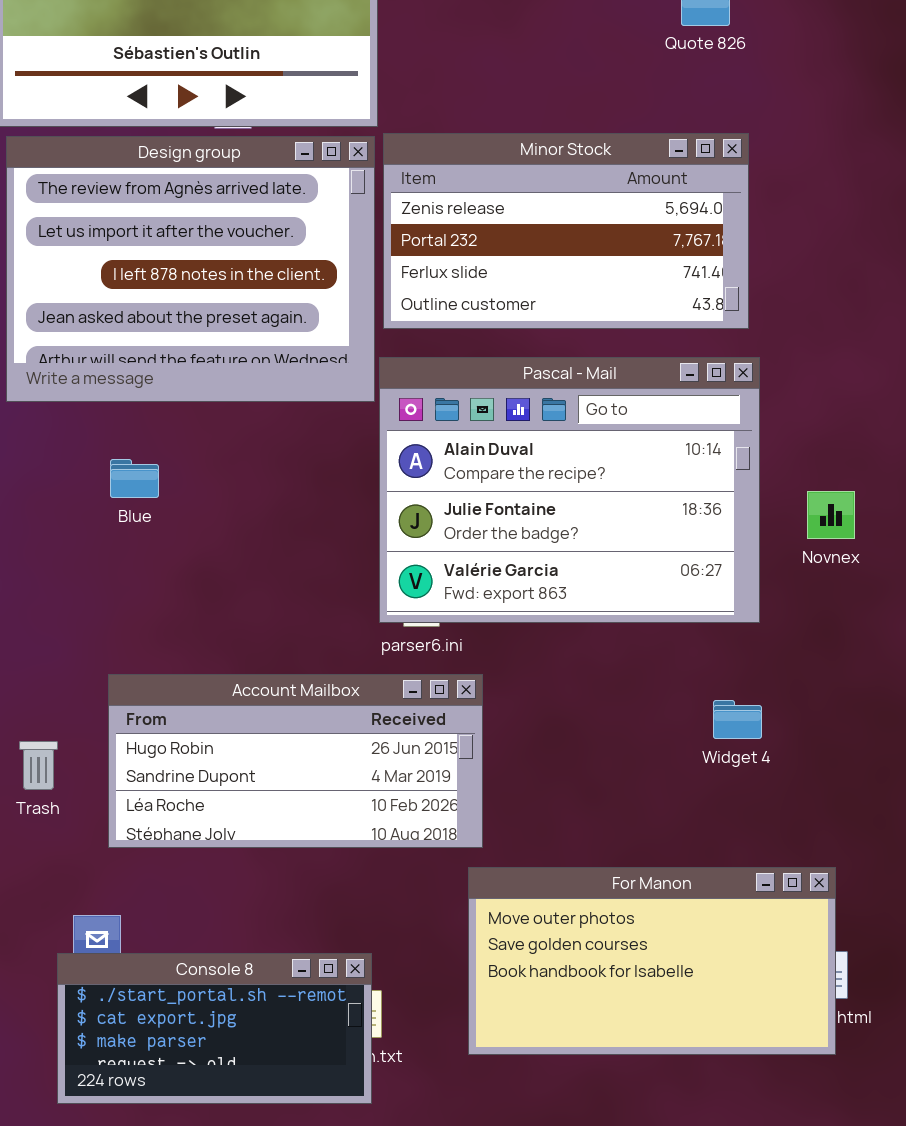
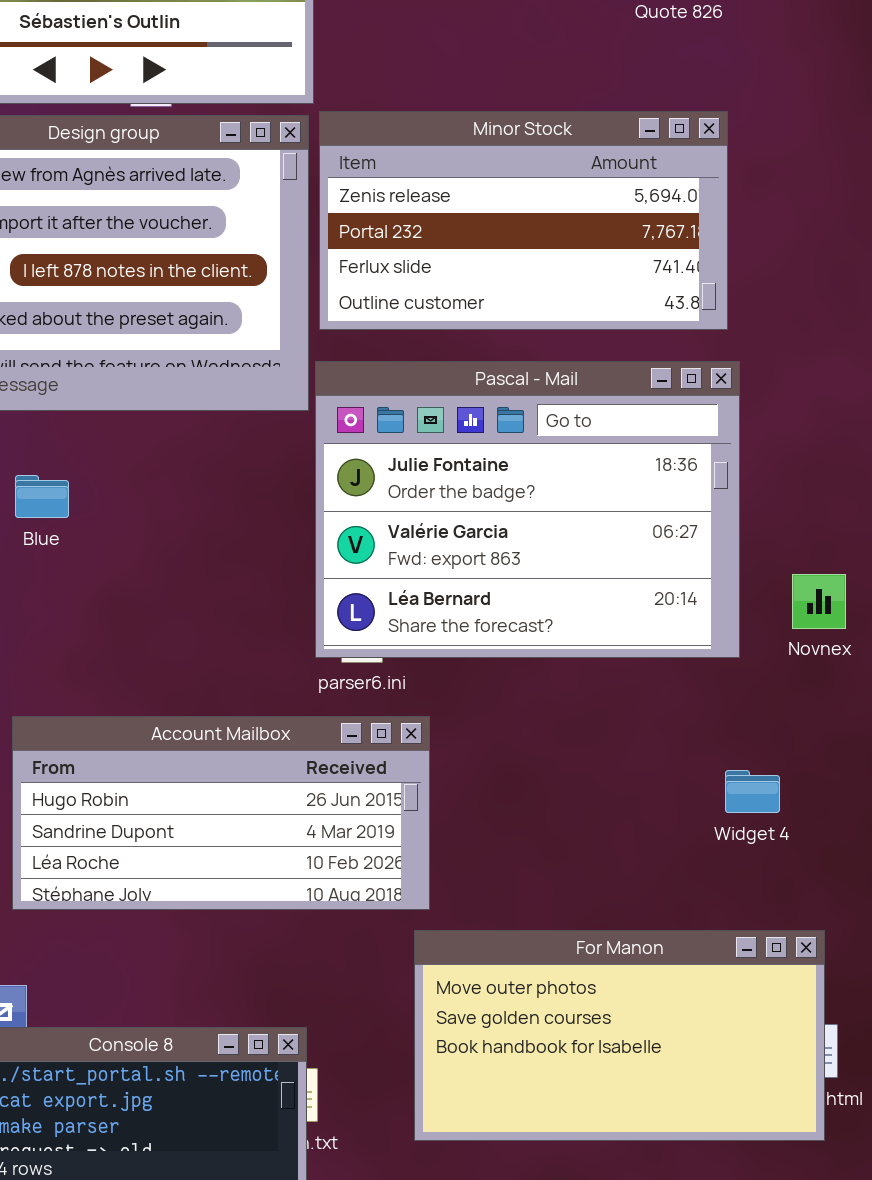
Pascal - Mail: [379,357,760,623] -> [315,361,740,658], scrolled down 1 row
Novnex: [807,491,855,539] -> [792,574,846,629], moved
Widget 4: [713,700,762,739] -> [725,770,780,813], moved

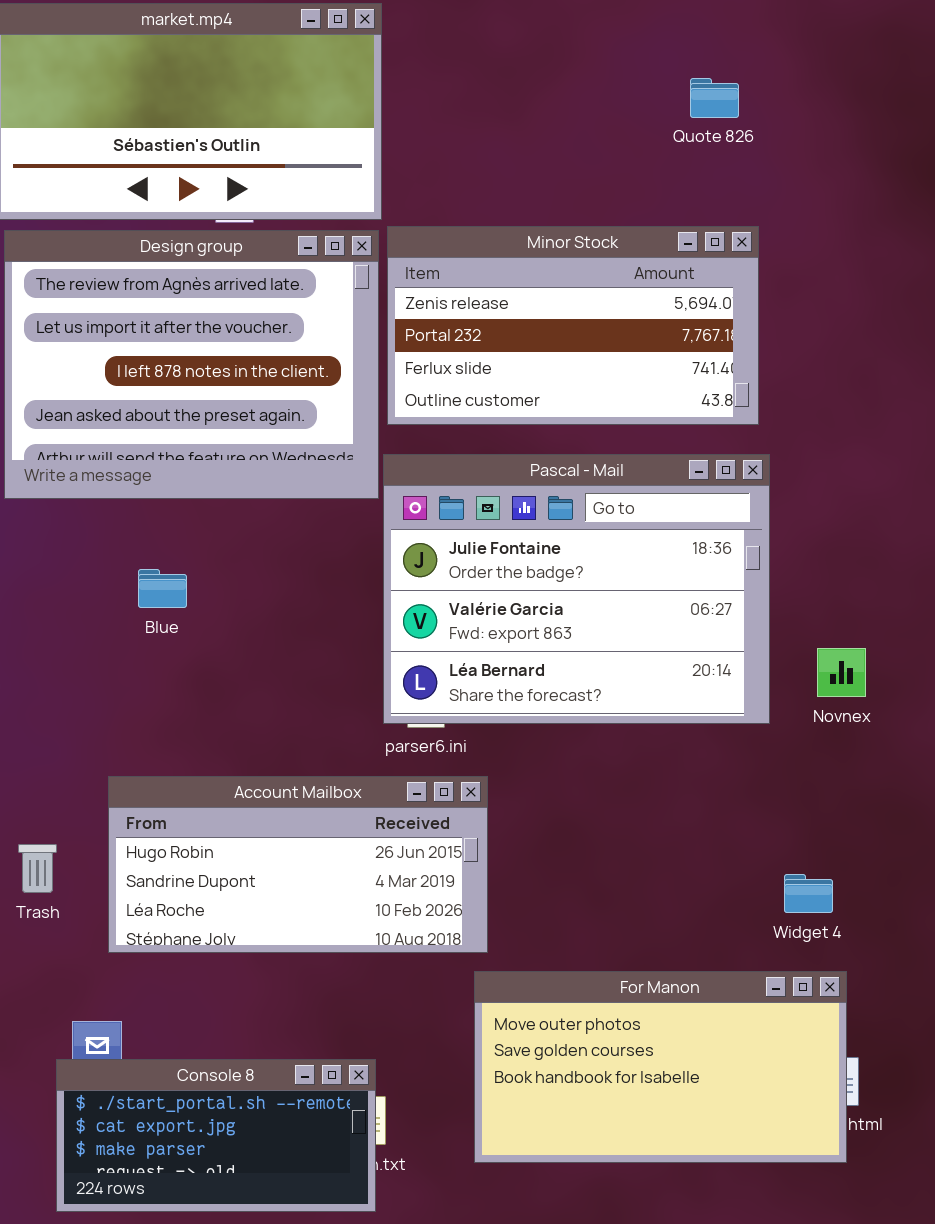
Blue: [15,475,69,518] -> [138,569,187,608], moved
Widget 4: [725,770,780,813] -> [784,874,833,913], moved

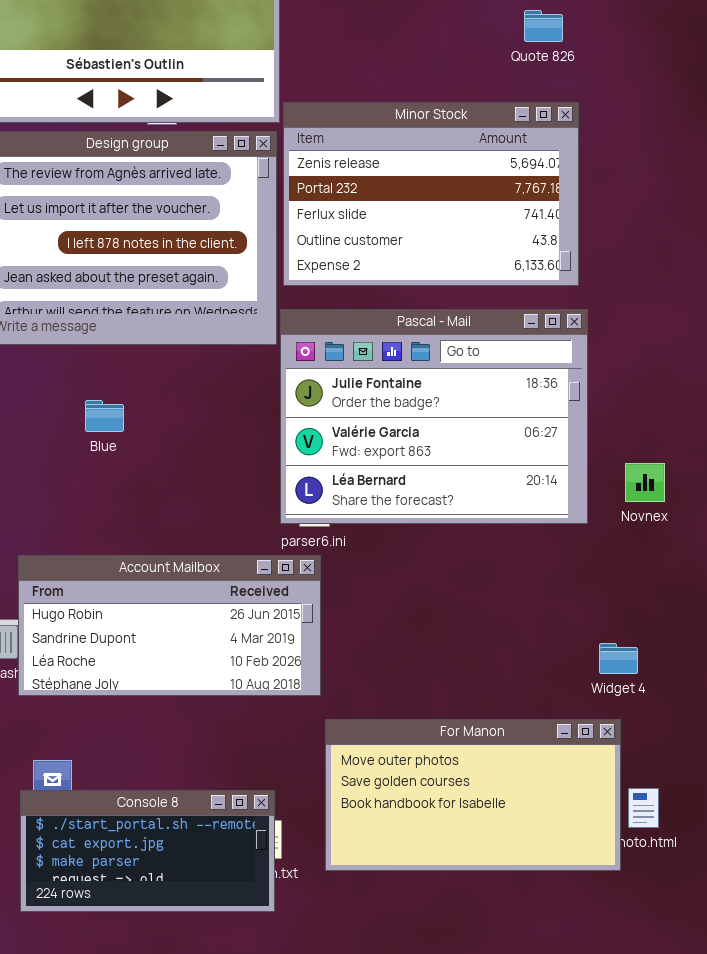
Minor Stock: [387,226,759,425] -> [283,102,579,286], resized
Account Mailbox: [108,776,488,953] -> [18,555,321,696], moved
For Manon: [474,971,847,1163] -> [325,719,621,871], moved

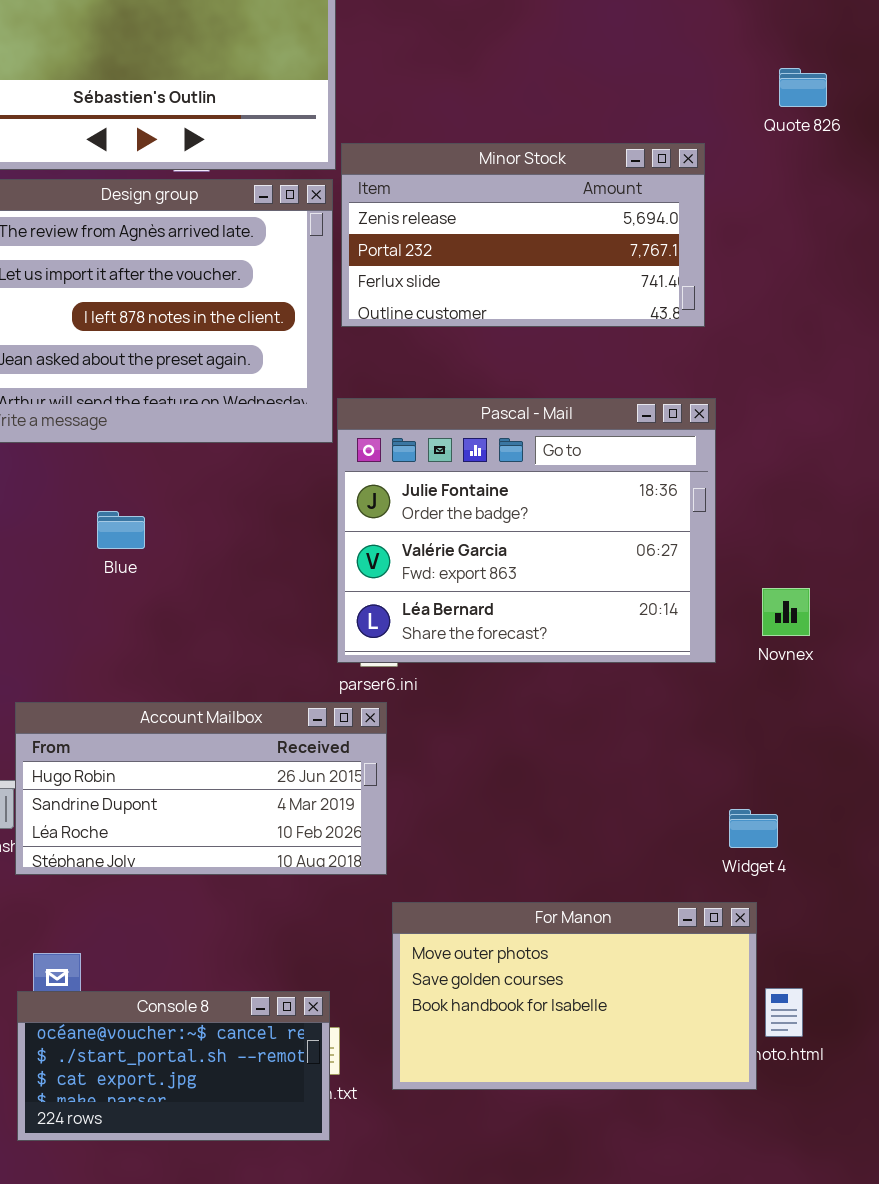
Quote 826: [524,10,563,42] -> [779,68,827,107], moved
Minor Stock: [283,102,579,286] -> [341,143,705,327], resized
Console 8: [20,790,275,912] -> [17,991,330,1141], scrolled up 1 row

